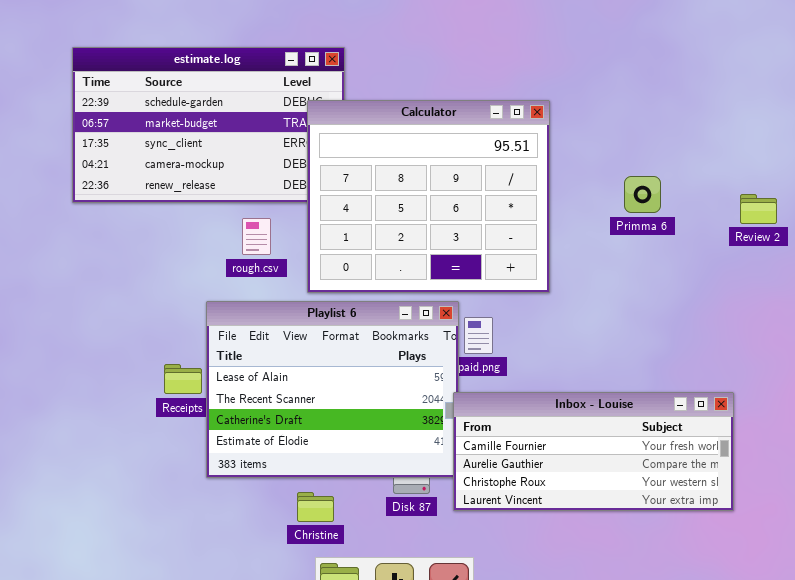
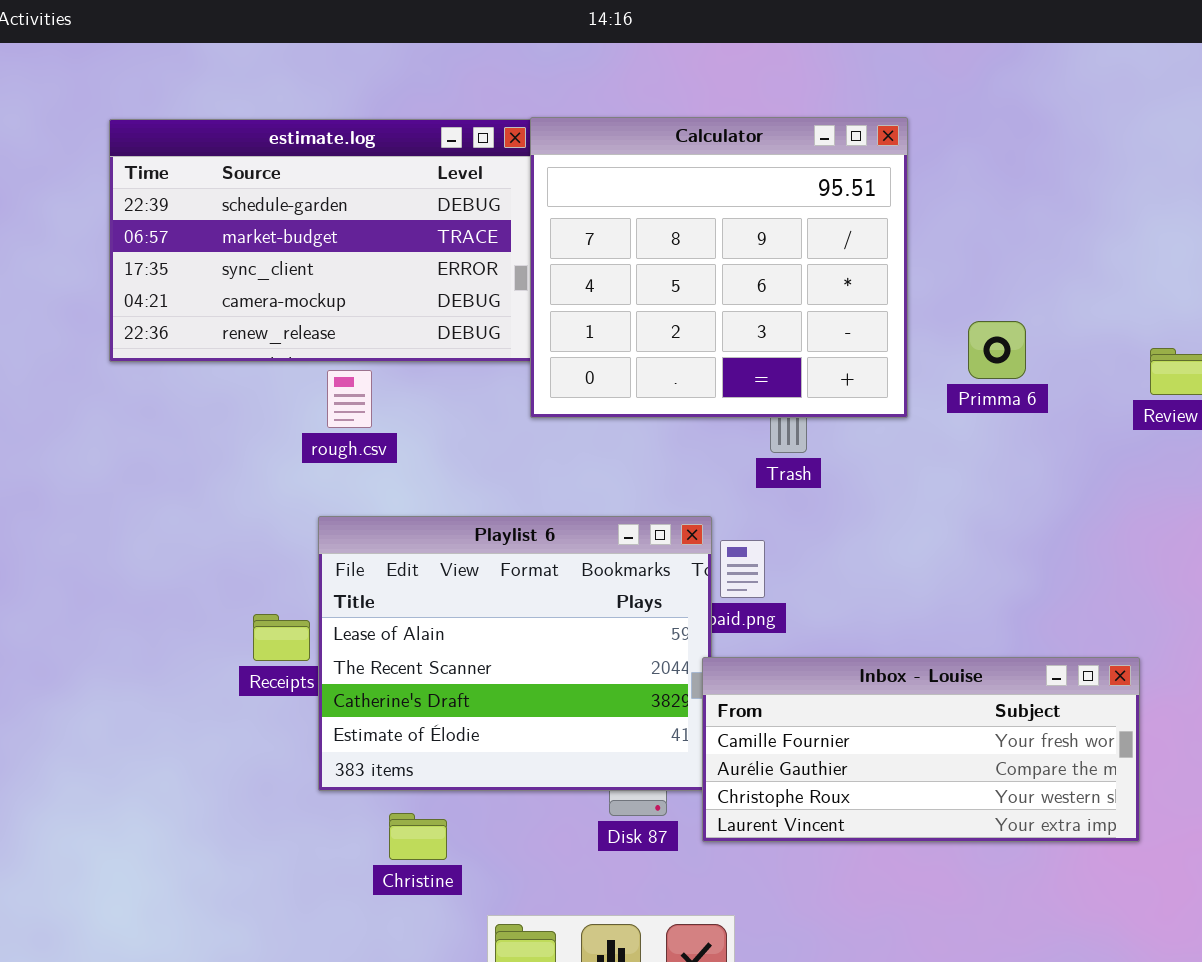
Calculator: [307,100,550,293] -> [530,117,908,418], moved
rough.csv: [242,218,271,255] -> [327,370,372,428], moved
Christine: [297,492,334,522] -> [389,813,447,860], moved

